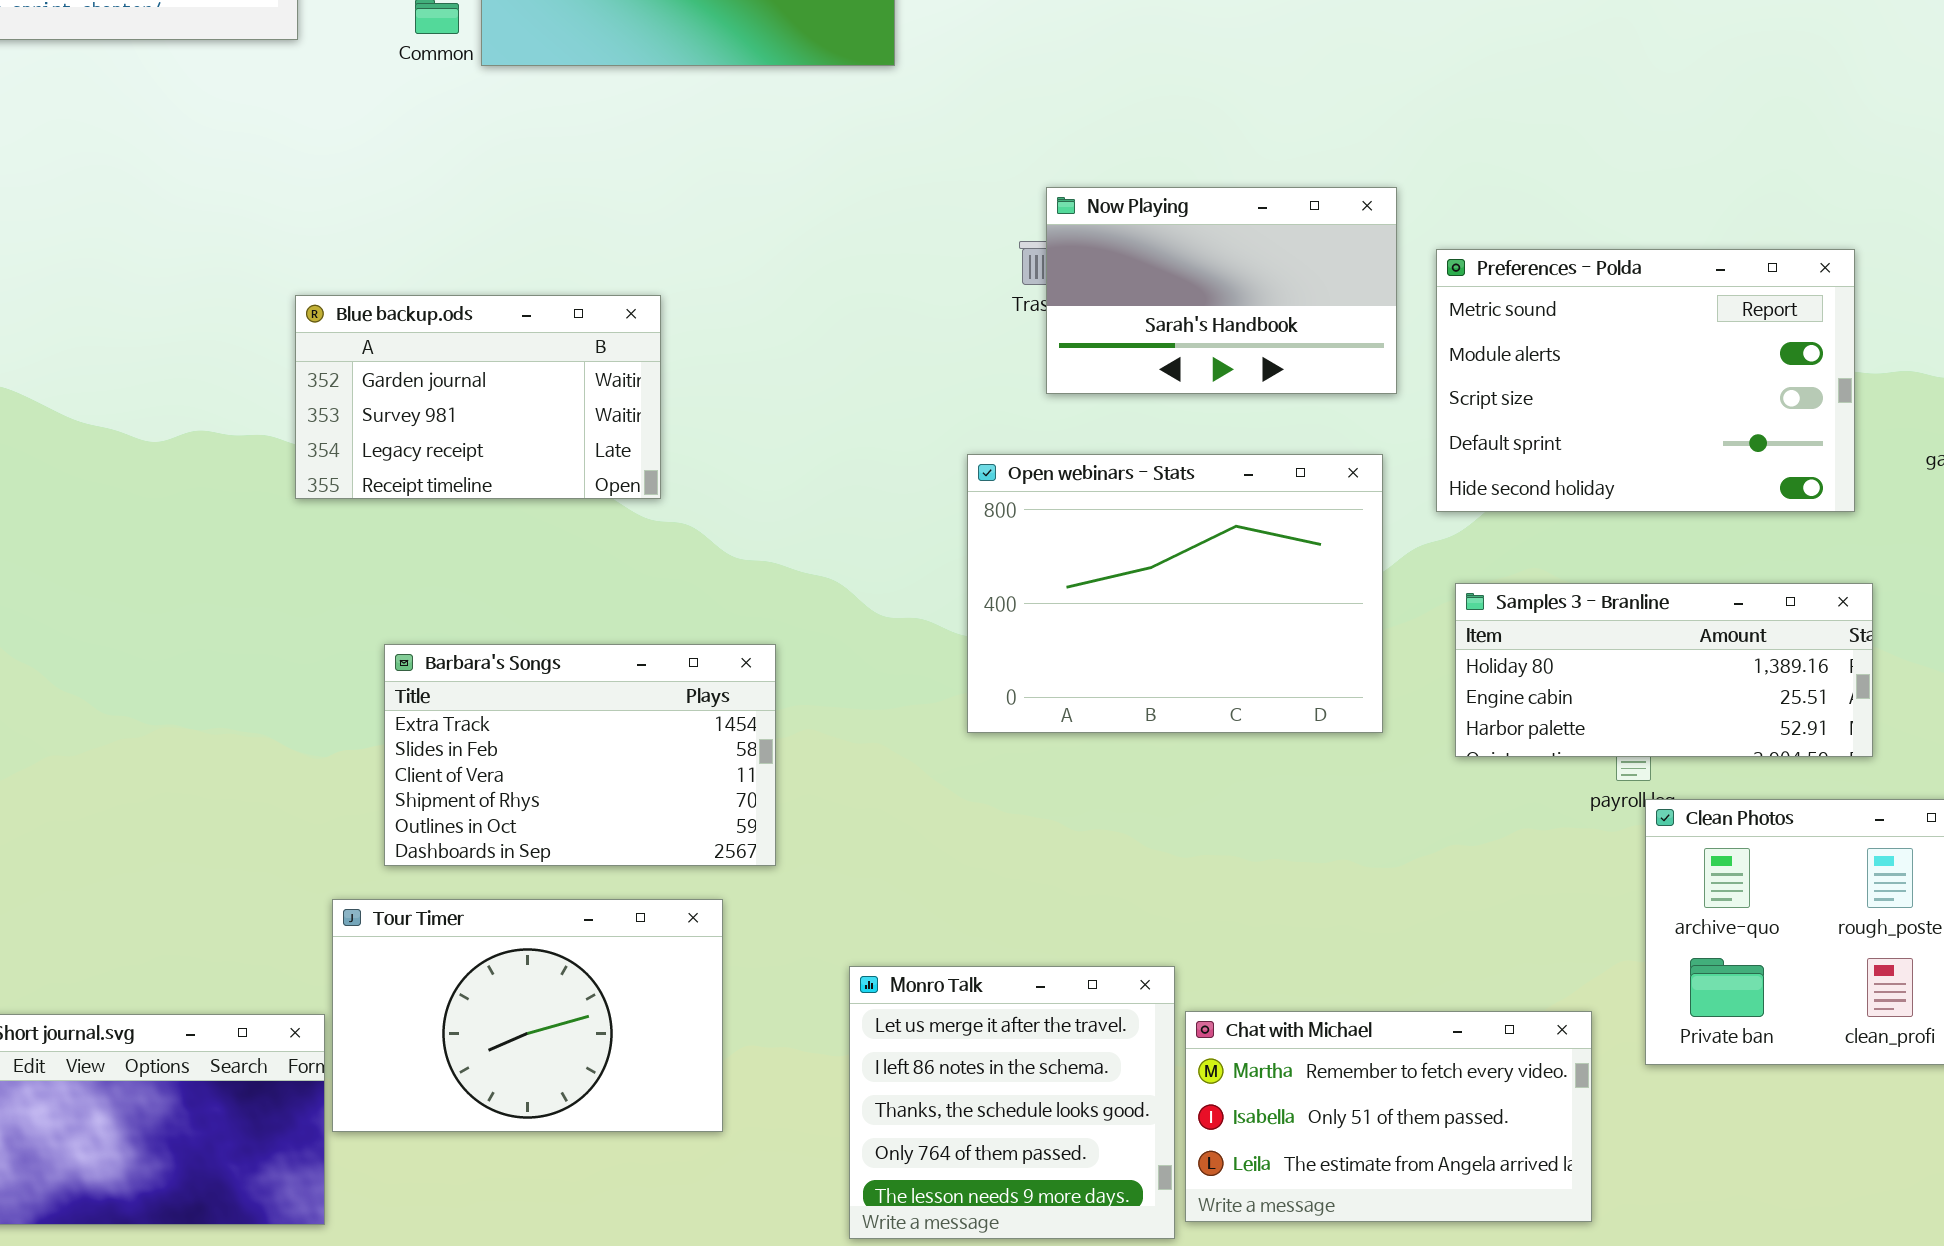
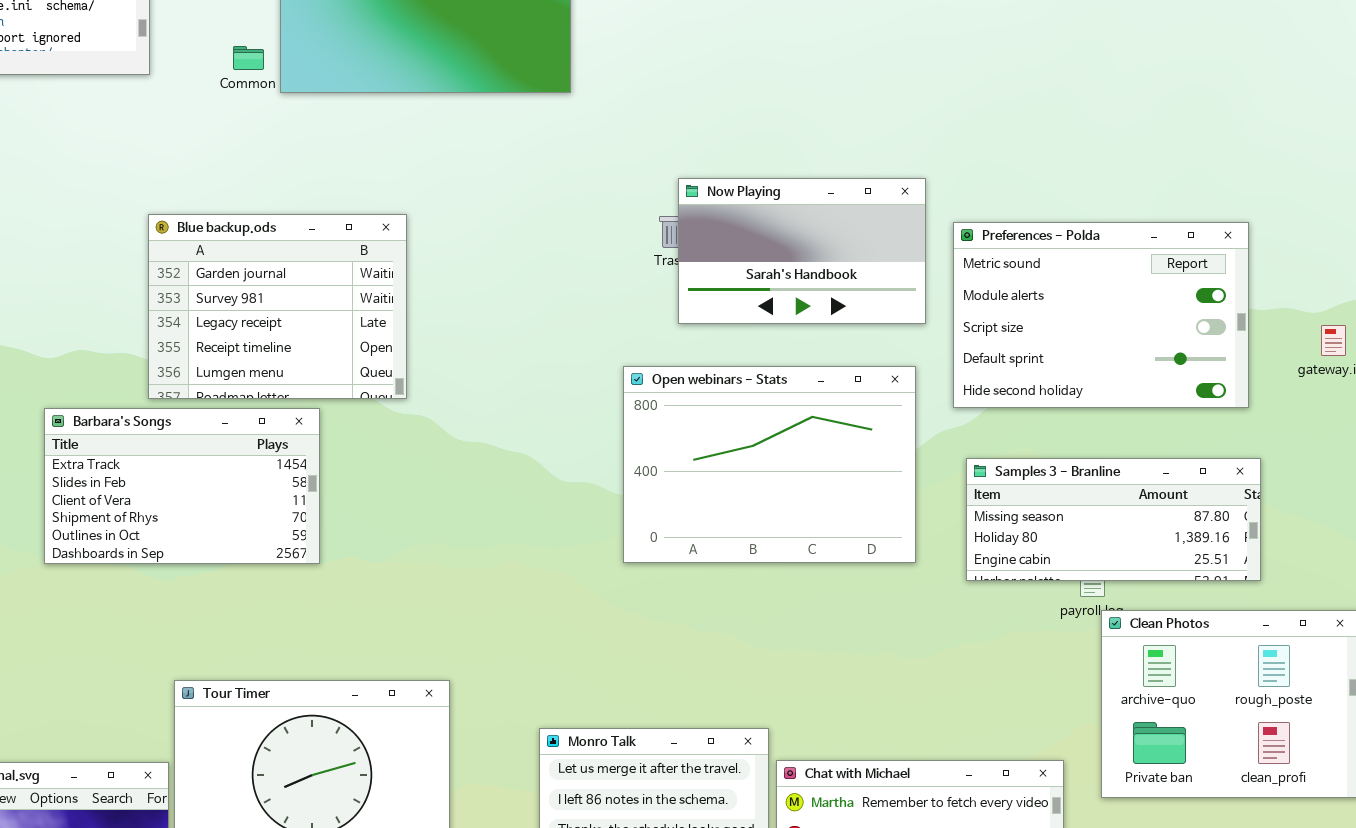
Blue backup.ods: [295,295,661,499] -> [148,214,407,399], resized
Samples 3 - Branline: [1455,583,1873,757] -> [966,458,1261,581], scrolled up 1 row
Barbara's Songs: [384,644,776,866] -> [44,408,320,564], moved

